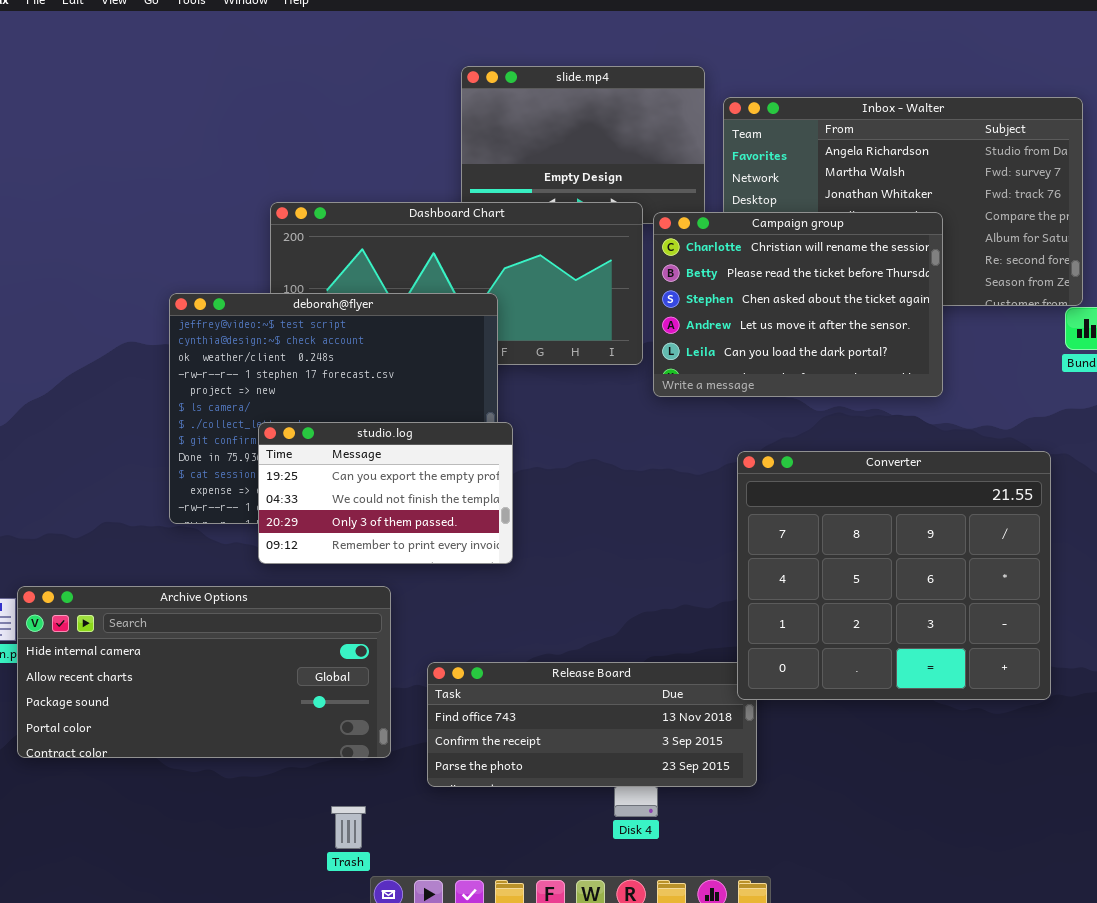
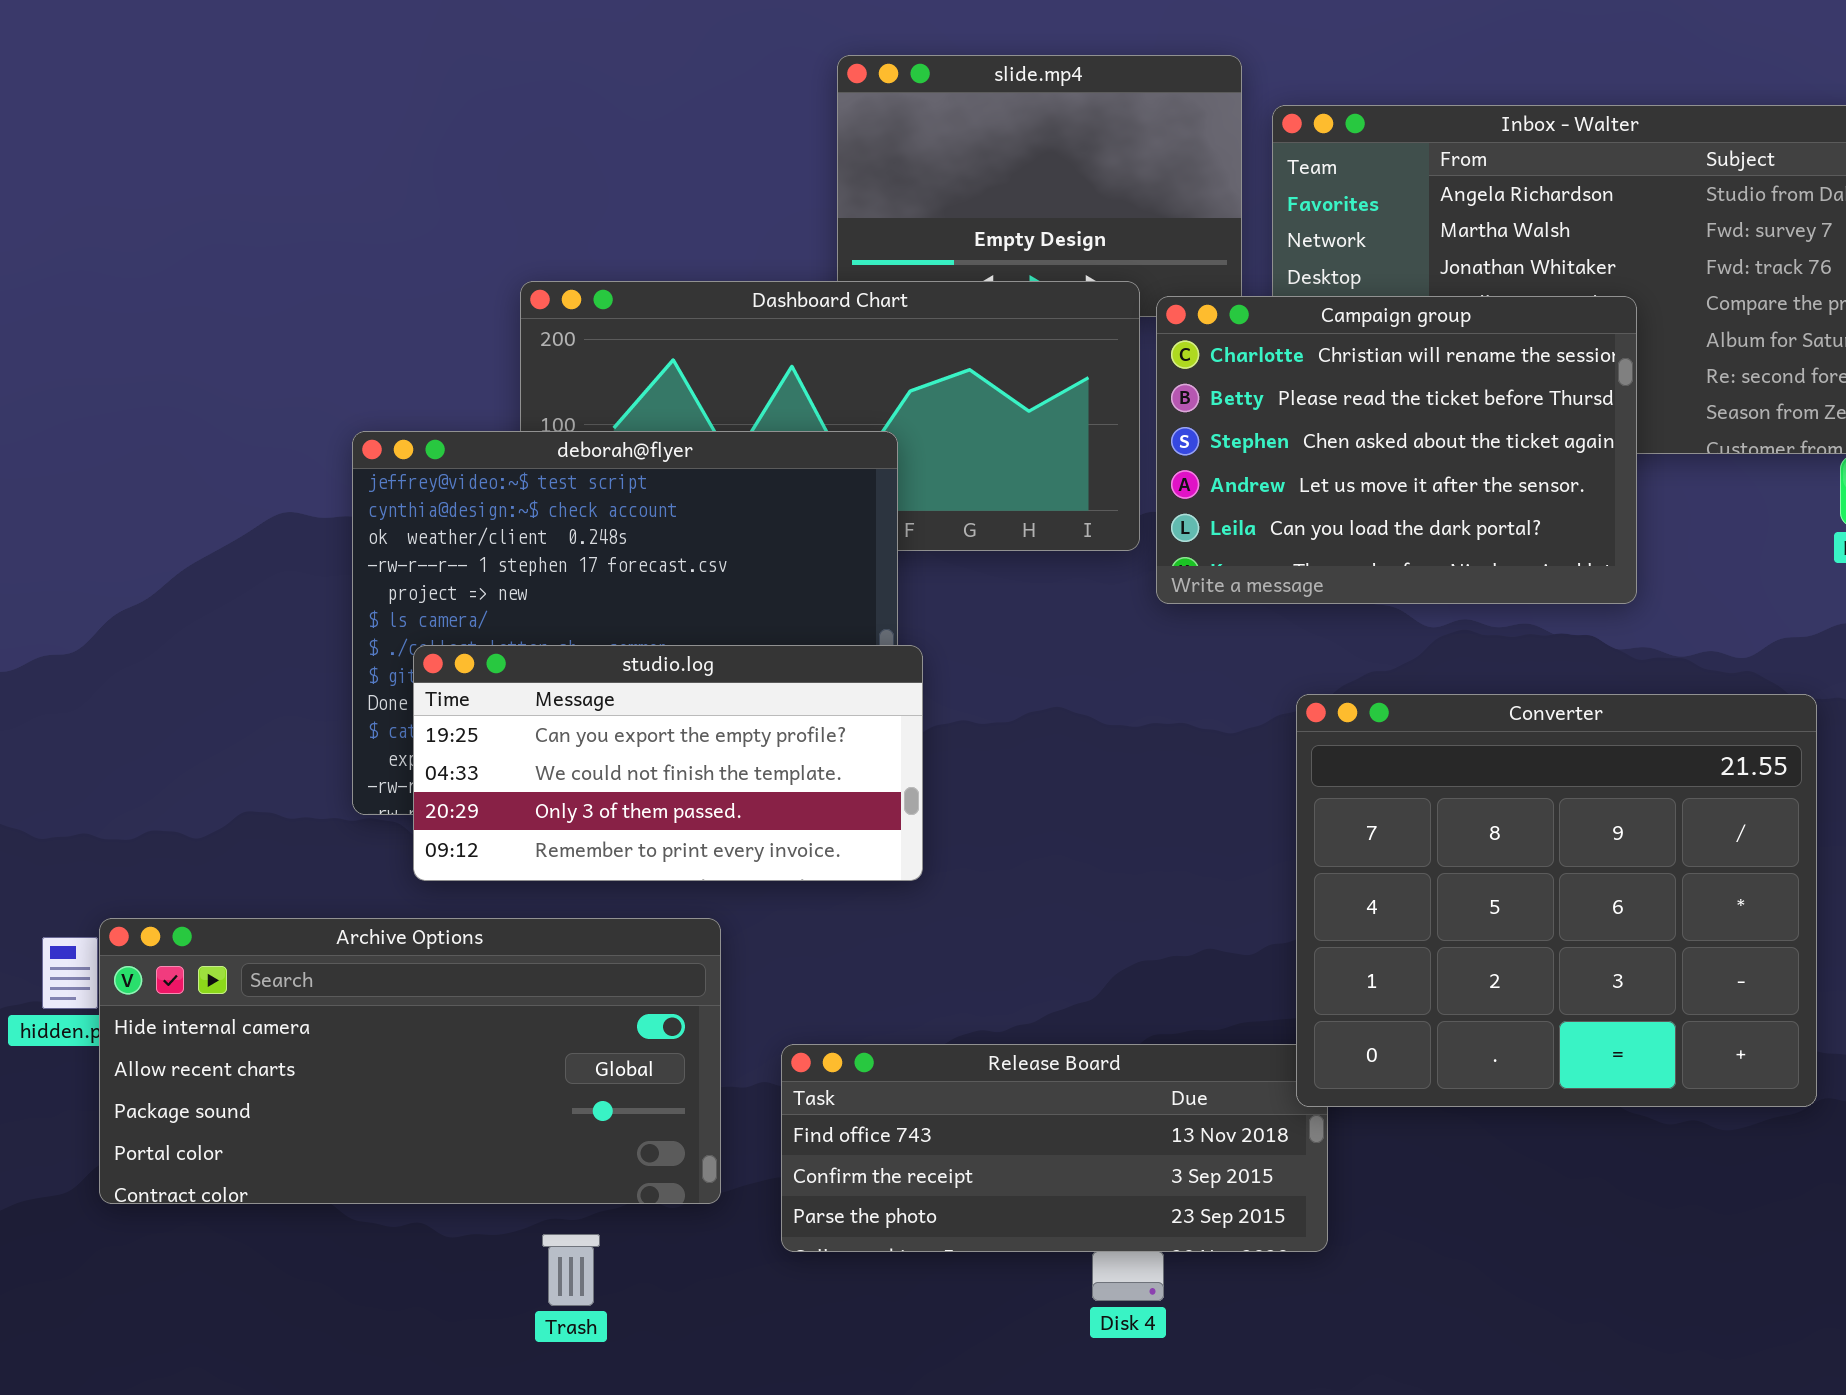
studio.log: [258,422,513,564] -> [413,645,923,881], resized
Trash: [331,806,366,849] -> [542,1234,600,1306], moved

